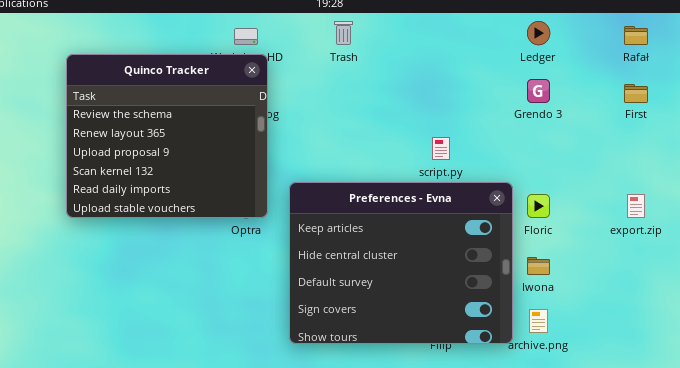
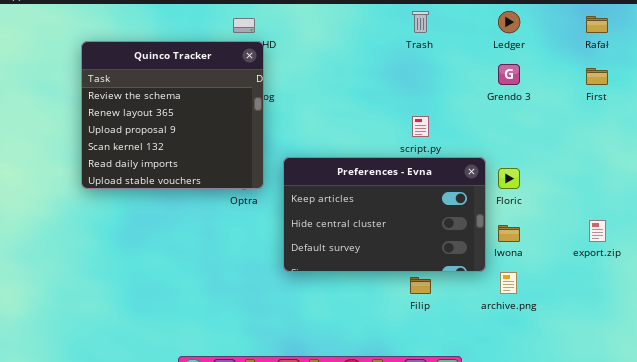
Trash: [334,21,353,45] -> [412,11,429,33], moved
Preferences - Evna: [289,182,513,344] -> [283,157,486,272], resized
export.zip: [627,194,645,218] -> [589,220,606,242], moved

